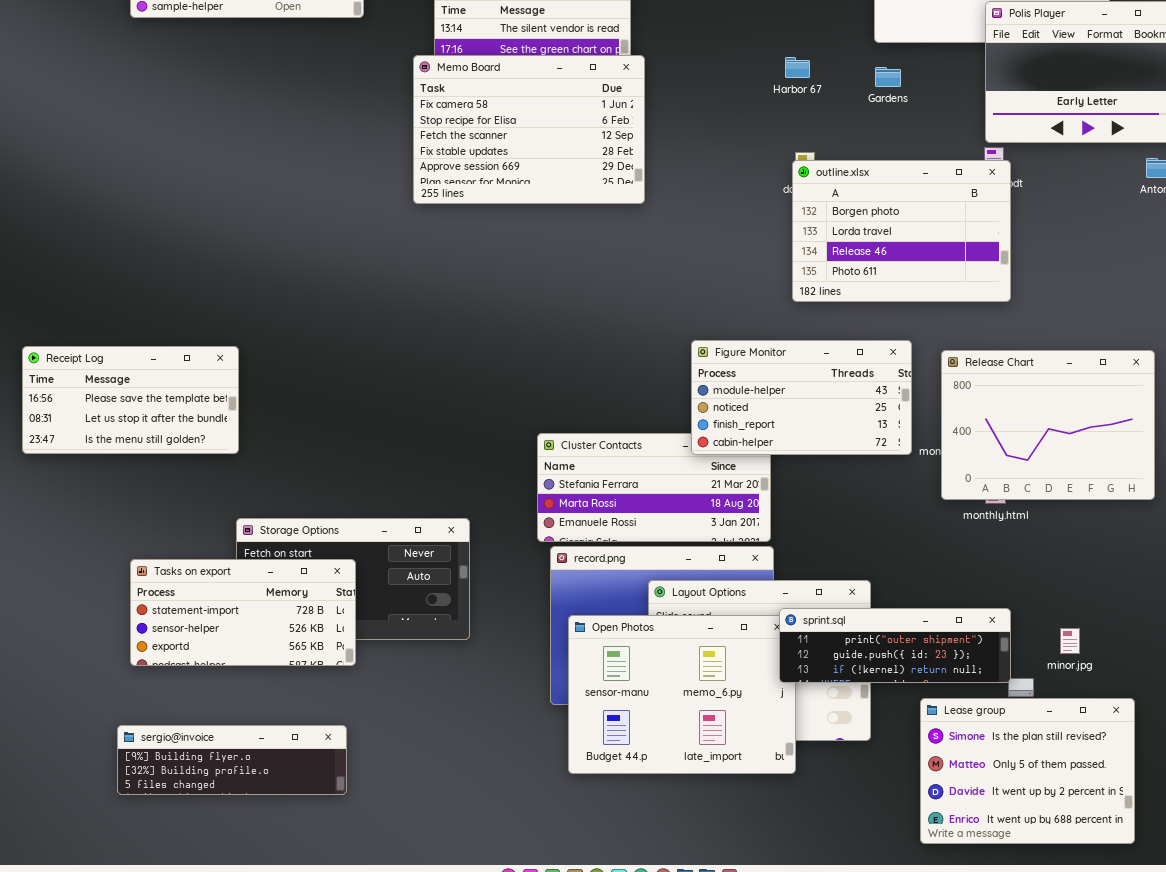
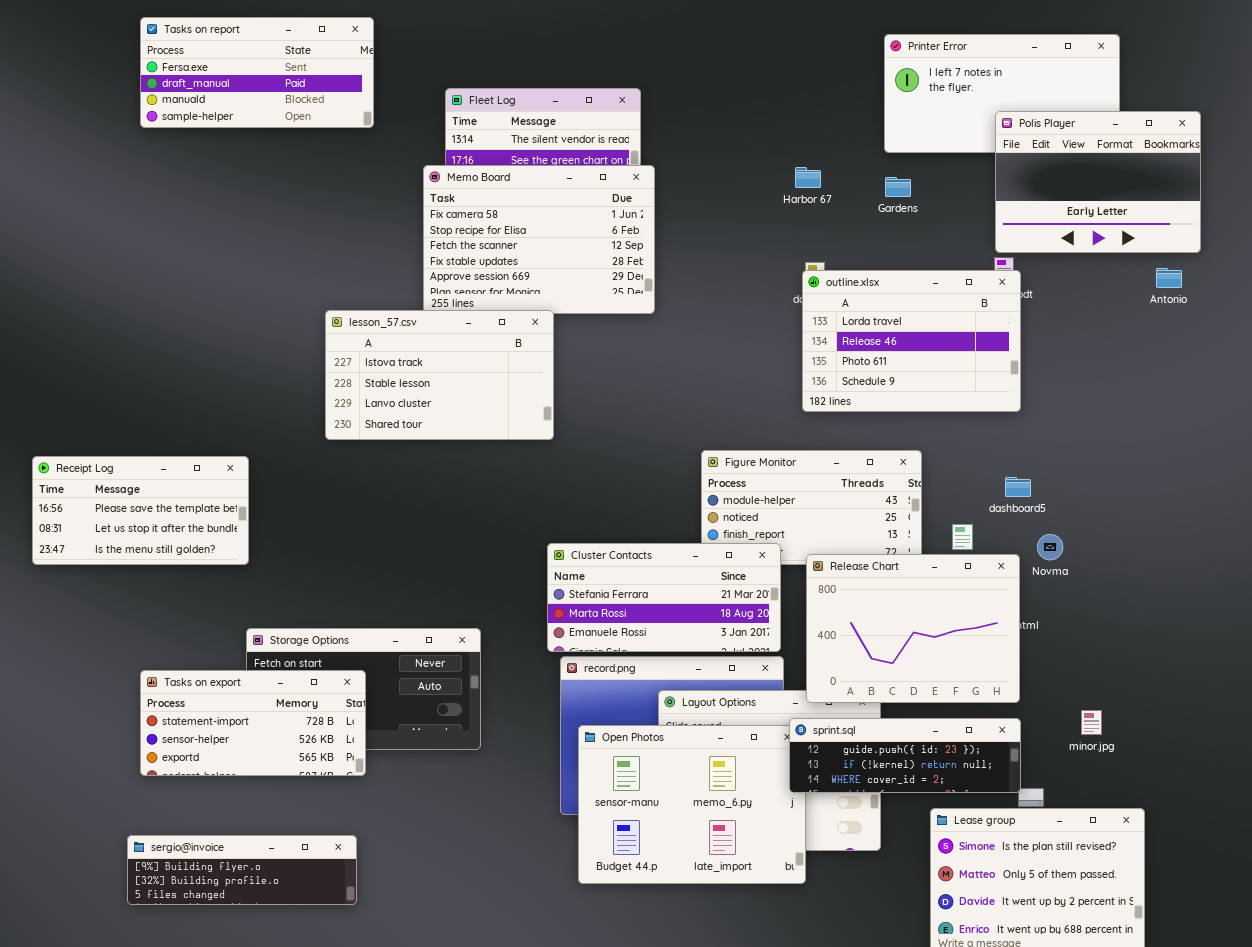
outline.xlsx: [792,160,1011,302] -> [802,270,1021,412], scrolled down 1 row
lesson_57.csv: none -> [325,310,554,440], opened
Release Chart: [941,350,1155,500] -> [806,554,1020,703], moved
Cluster Contacts: [537,433,771,542] -> [547,543,781,652], raised
sprint.sql: [779,608,1011,683] -> [789,718,1021,793], scrolled down 1 row
minor.jpg: [1060,628,1080,654] -> [1081,710,1102,735], moved

